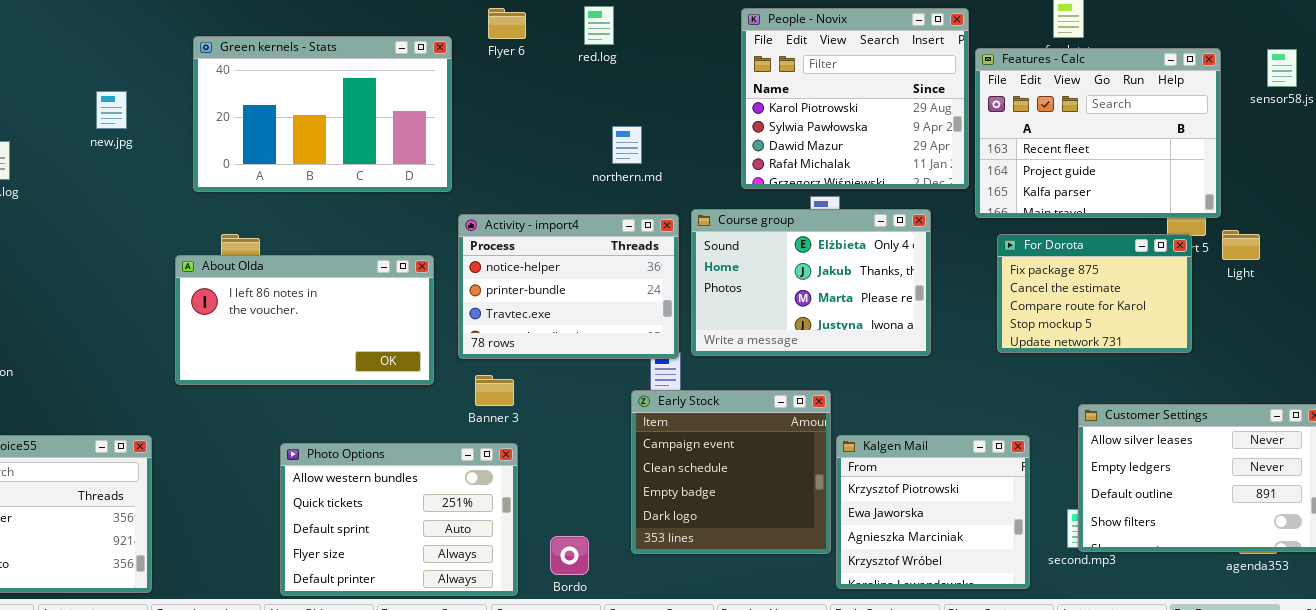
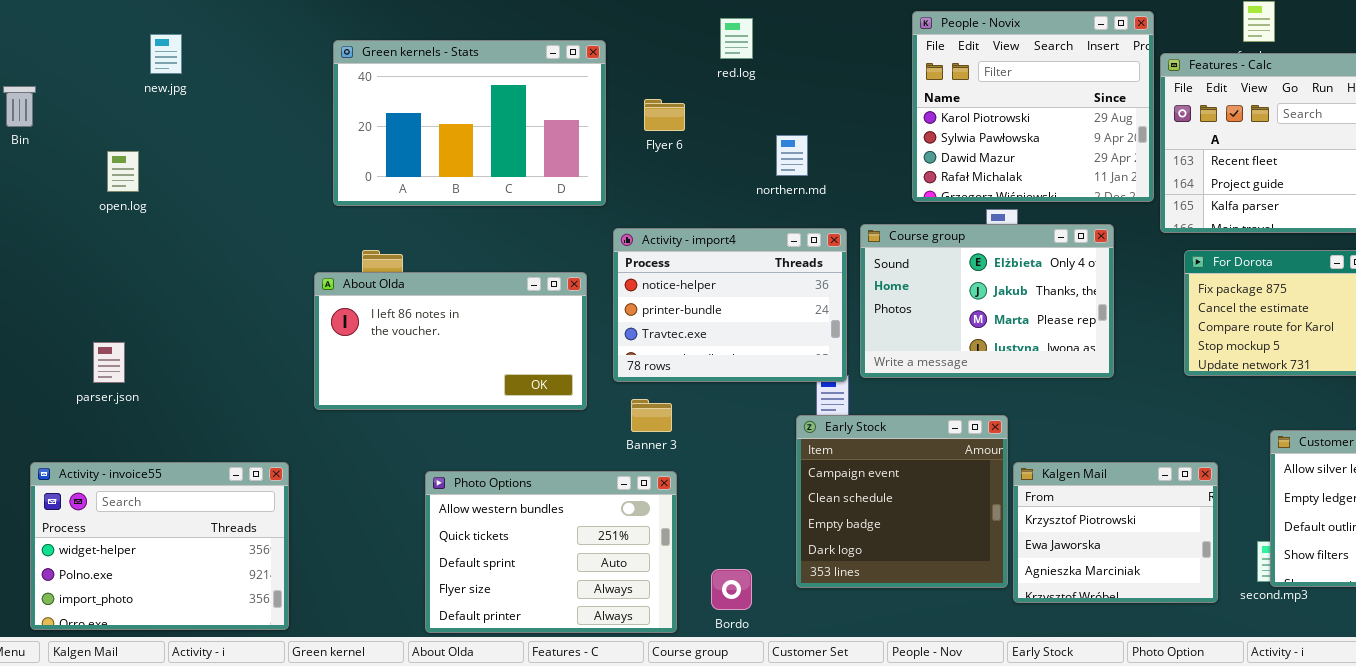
red.log: [584,6,614,45] -> [720,18,753,59], moved
Flyer 6: [488,8,526,39] -> [644,99,685,131], moved
new.jpg: [96,91,127,129] -> [150,34,182,74], moved
Kalgen Mail: [836,435,1030,589] -> [1013,462,1218,603], resized

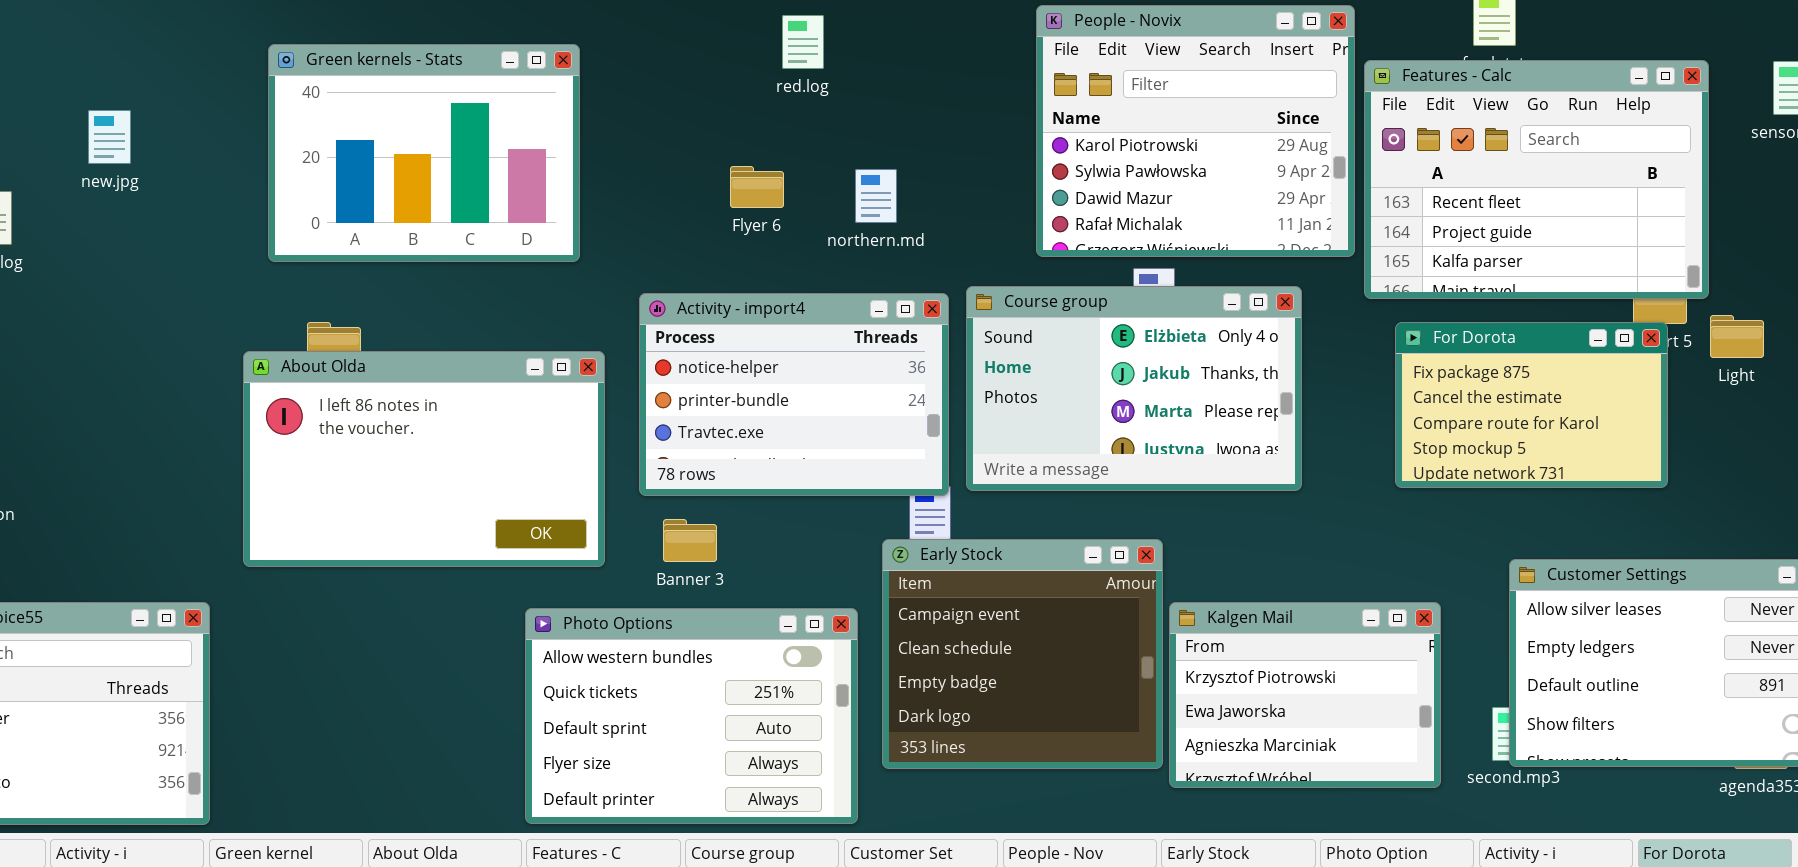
new.jpg: [150,34,182,74] -> [88,110,131,164], moved
Green kernels - Stats: [333,40,606,206] -> [268,44,580,262], resized
Flyer 6: [644,99,685,131] -> [730,166,784,208], moved
About Olda: [314,272,587,410] -> [243,351,605,567], resized
Photo Options: [425,471,677,633] -> [525,608,858,824], moved

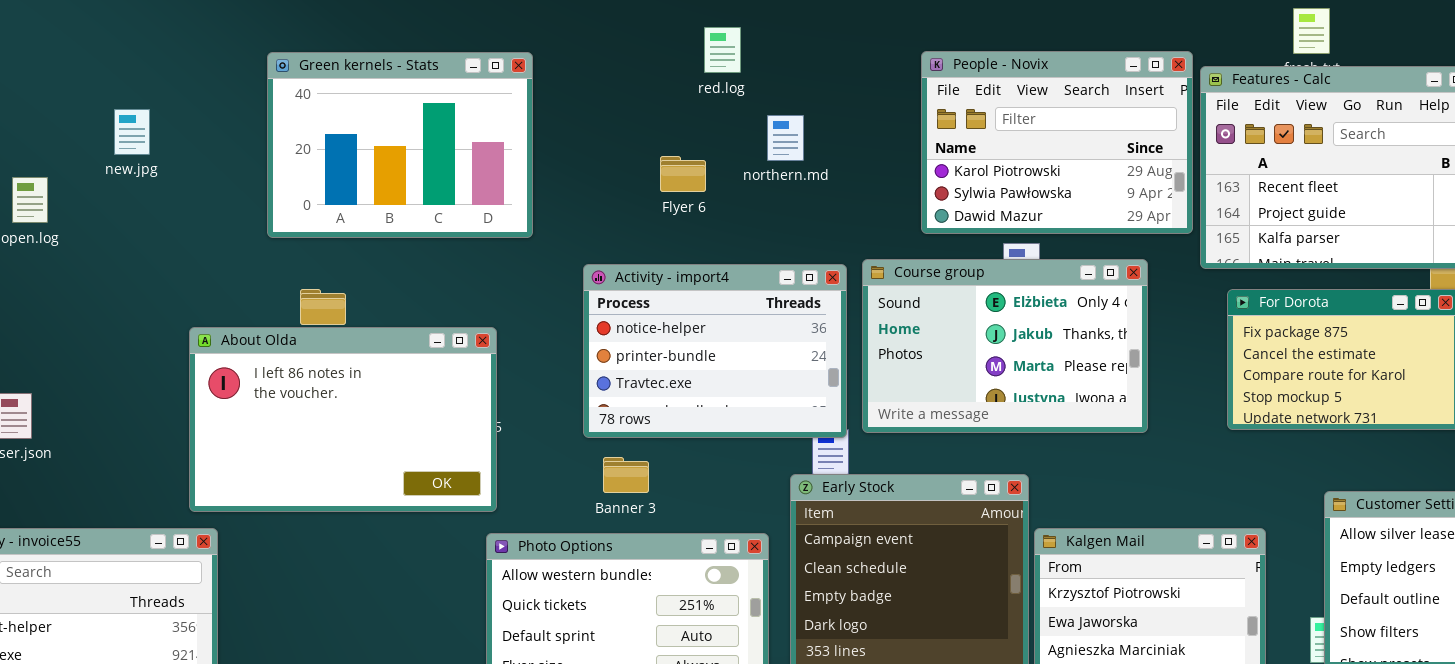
People - Novix: [1036,5,1355,257] -> [921,51,1193,234], resized
northern.md: [855,169,897,223] -> [767,115,804,161], moved
About Olda: [243,351,605,567] -> [189,327,497,512], moved

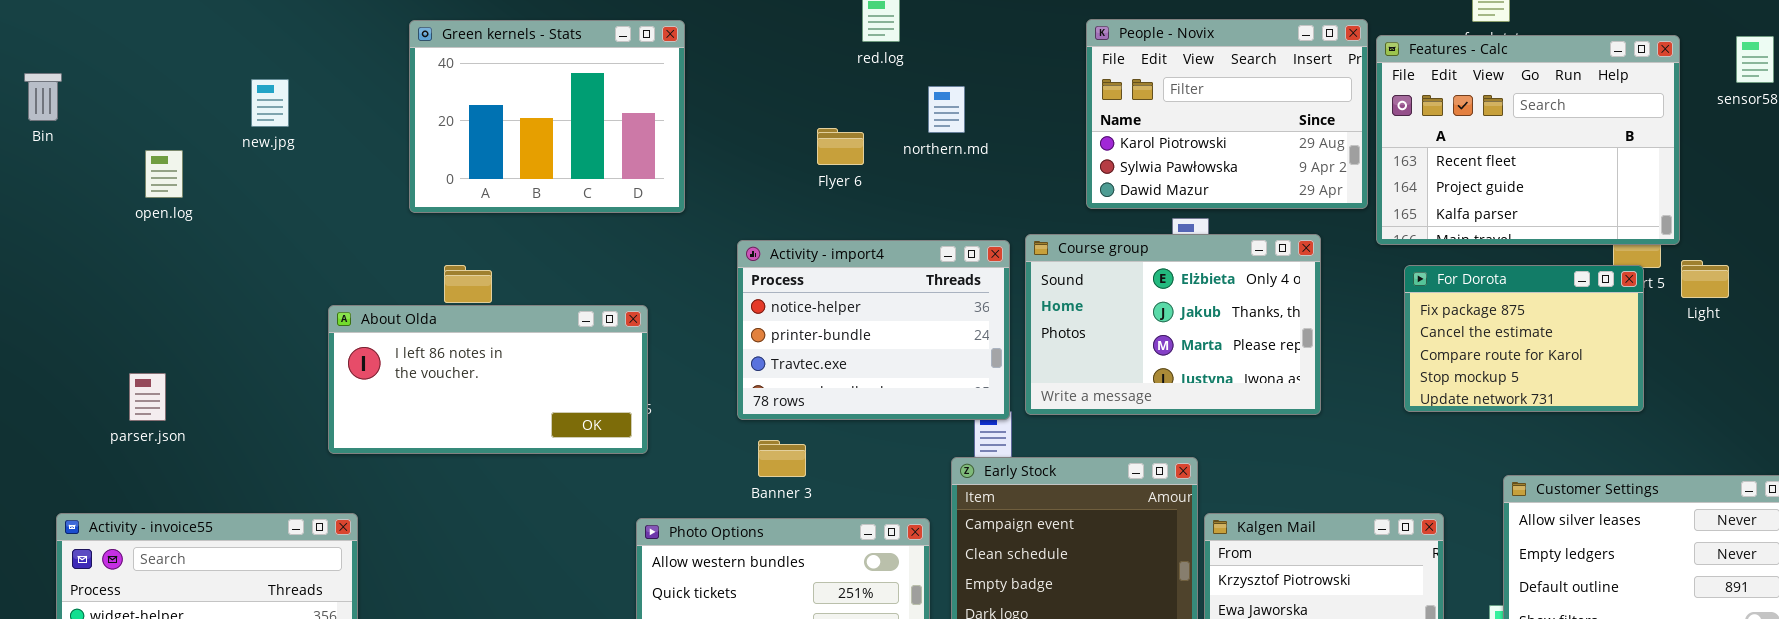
About Olda: [189,327,497,512] -> [328,305,648,454], resized

